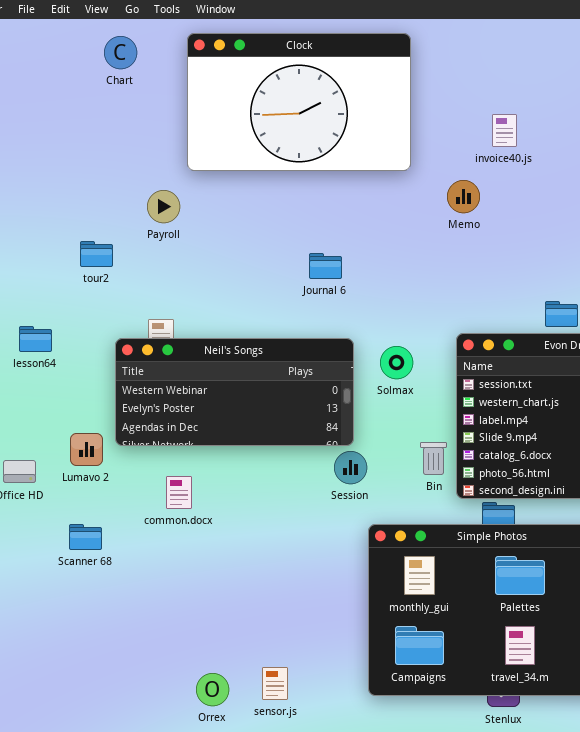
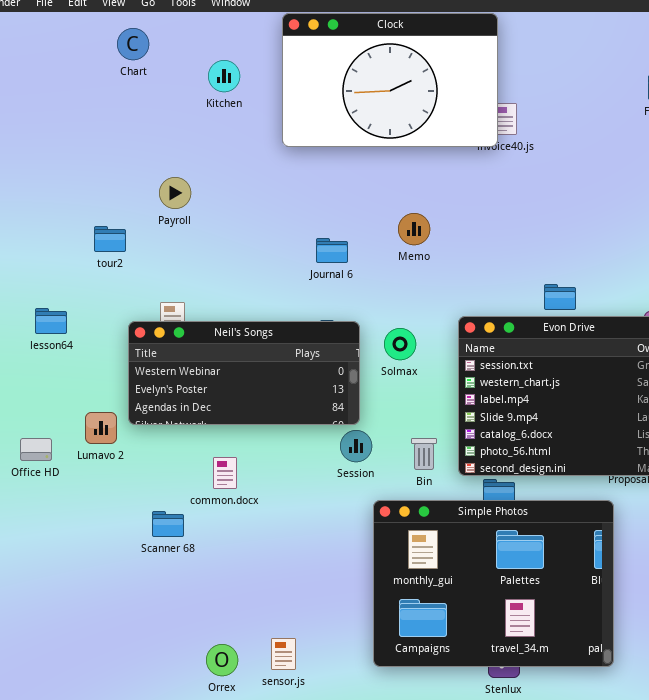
Clock: [187,33,411,171] -> [282,13,498,147], moved
Memo: [447,180,480,213] -> [398,213,430,245], moved
Bin: [420,442,447,475] -> [411,438,437,470], moved
common.docx: [166,476,192,509] -> [213,457,237,489], moved
Scanner 68: [69,524,102,550] -> [152,511,184,537], moved

